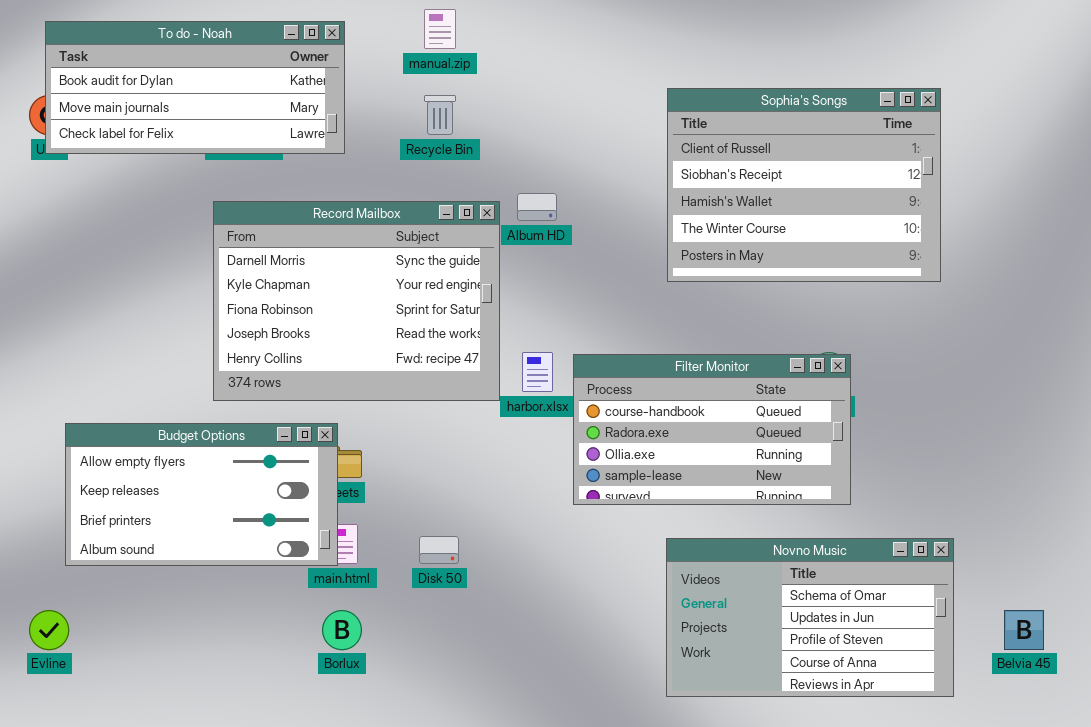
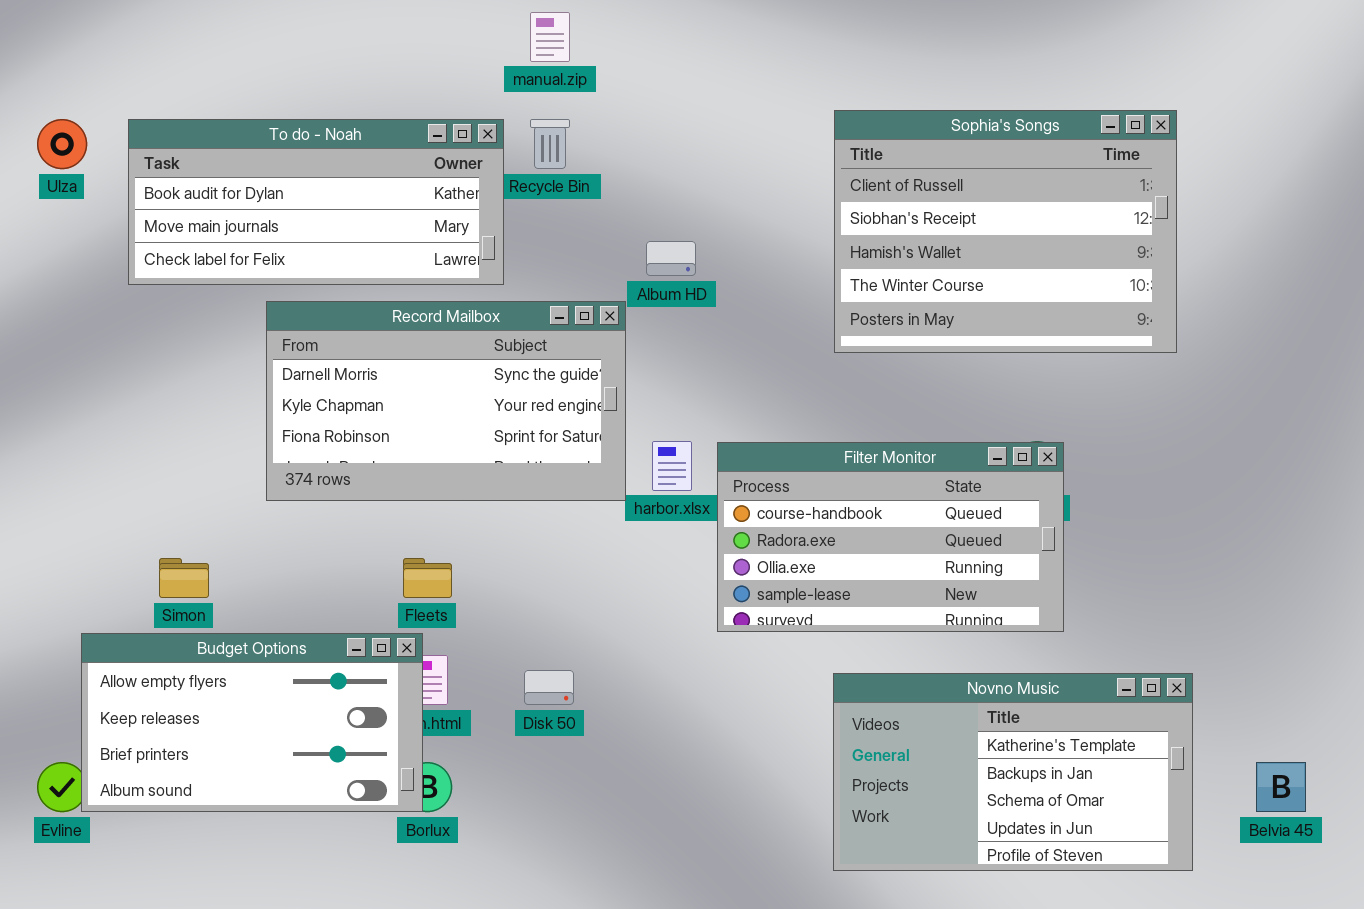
To do - Noah: [45,21,345,154] -> [128,119,504,285], moved
Record Mailbox: [213,201,500,401] -> [266,301,626,501], resized
Budget Options: [65,423,338,566] -> [81,633,423,812], moved
Novno Music: [666,538,954,697] -> [833,673,1193,871], scrolled up 2 rows

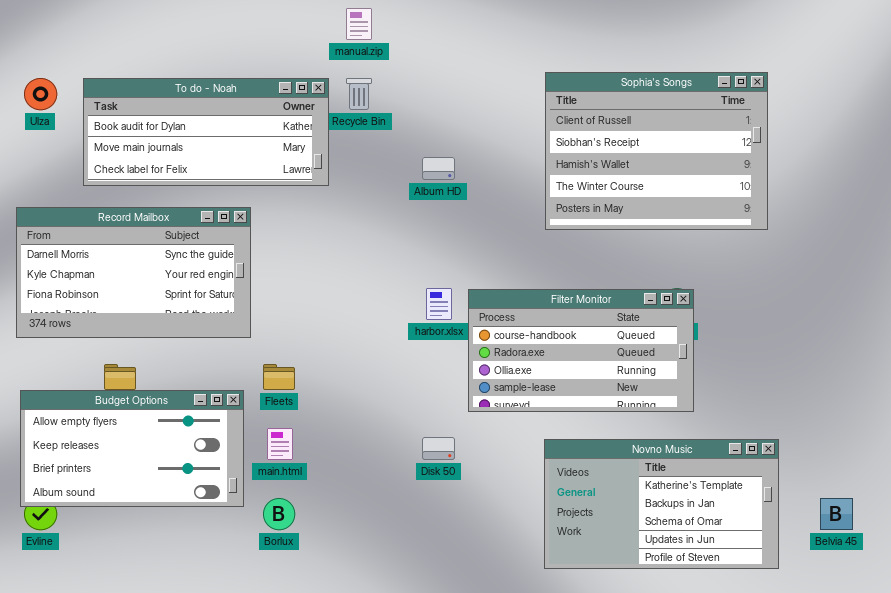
Record Mailbox: [266,301,626,501] -> [16,207,251,338], moved
Budget Options: [81,633,423,812] -> [20,390,244,507], moved
Disk 50: [524,670,574,705] -> [422,437,455,460], moved

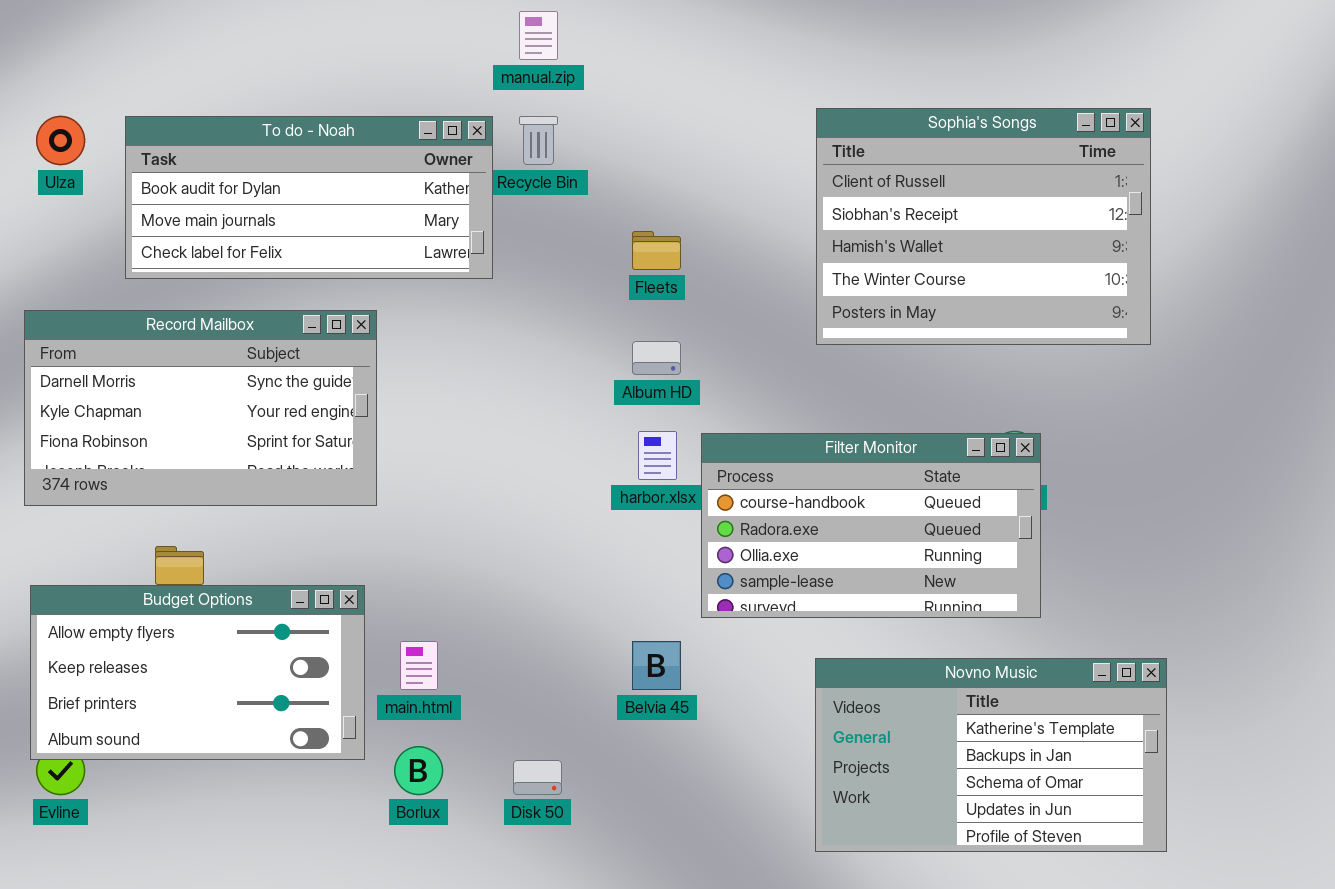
Album HD: [422,157,455,180] -> [632,341,681,375], moved
Fleets: [263,364,295,390] -> [632,231,681,270], moved
Disk 50: [422,437,455,460] -> [513,760,562,795], moved
Belvia 45: [820,498,853,530] -> [632,641,681,690], moved

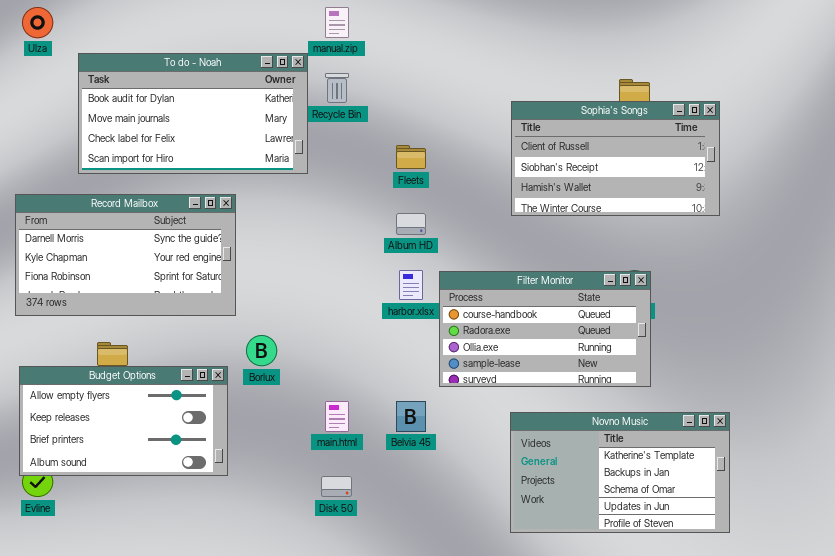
Sophia's Songs: [816,108,1151,345] -> [511,101,720,216], resized
Ulza: [36,116,85,165] -> [22,7,53,38], moved
To do - Noah: [125,116,493,279] -> [78,53,308,174], resized
main.html: [400,641,438,690] -> [325,401,349,432], moved
Borlux: [394,746,443,795] -> [246,335,277,366], moved

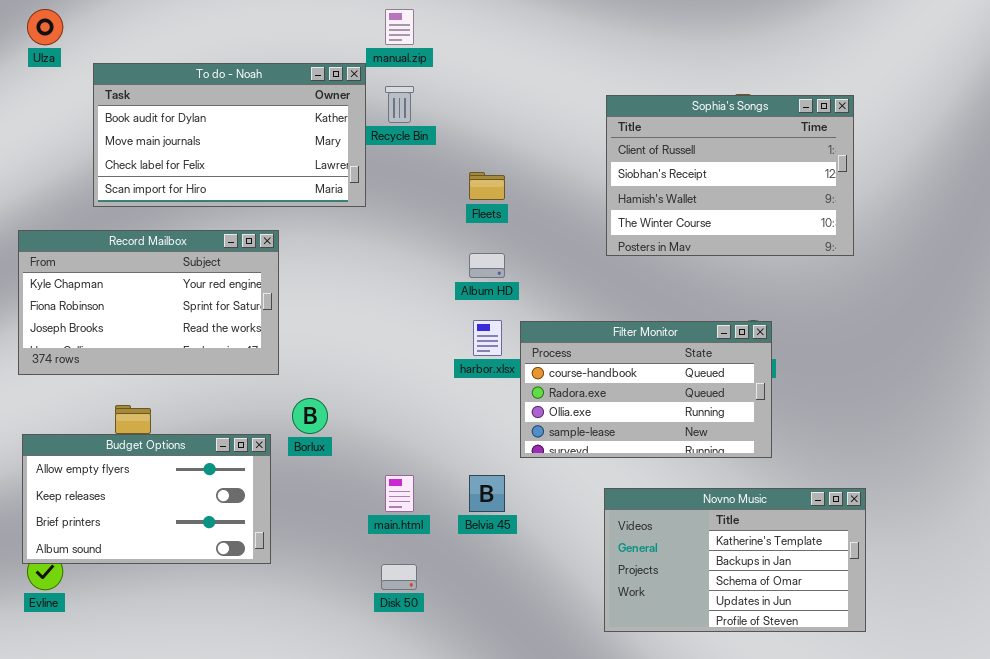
Sophia's Songs: [511,101,720,216] -> [606,95,854,256], resized
Record Mailbox: [15,194,236,316] -> [18,230,279,375], scrolled down 1 row

